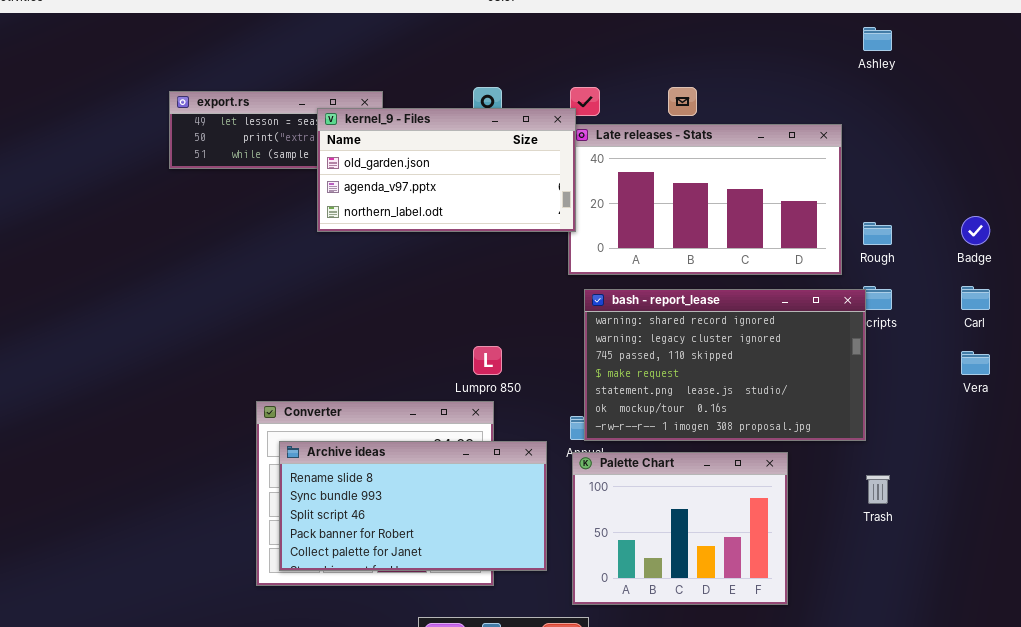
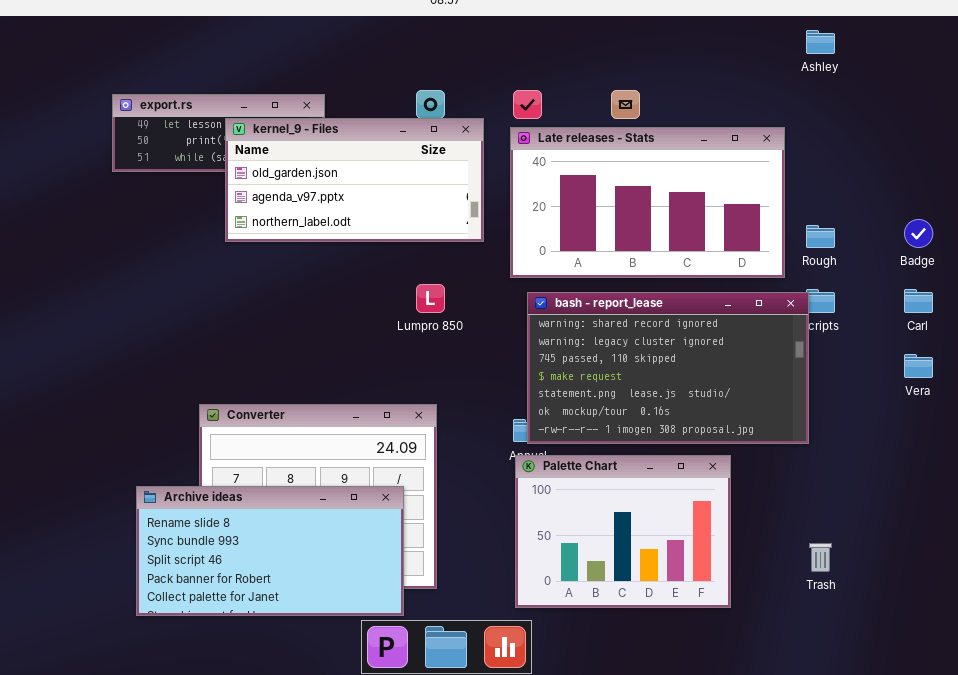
kernel_9 - Files: [317,108,576,232] -> [225,118,484,242], moved
Lumpro 850: [473,346,502,375] -> [416,284,445,313], moved
Archive ideas: [279,441,547,571] -> [136,486,404,616], moved
Trash: [866,475,890,504] -> [809,543,832,572], moved

